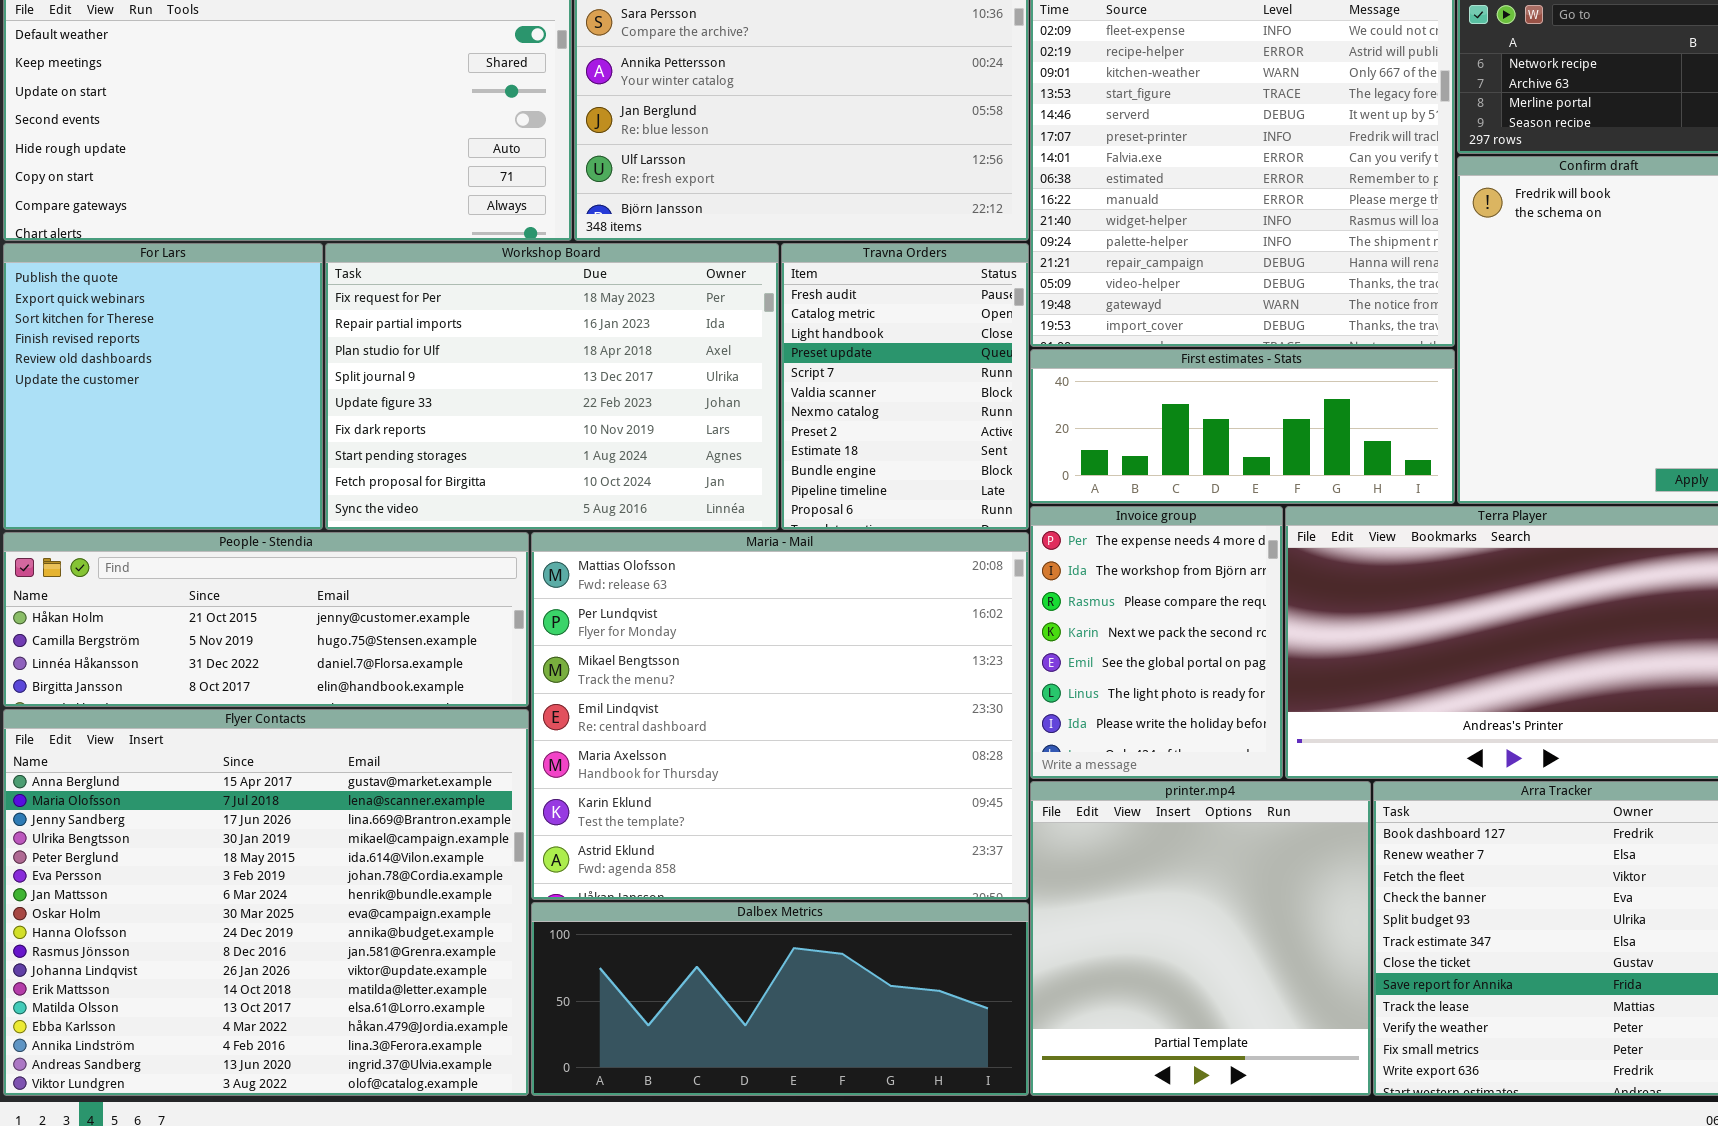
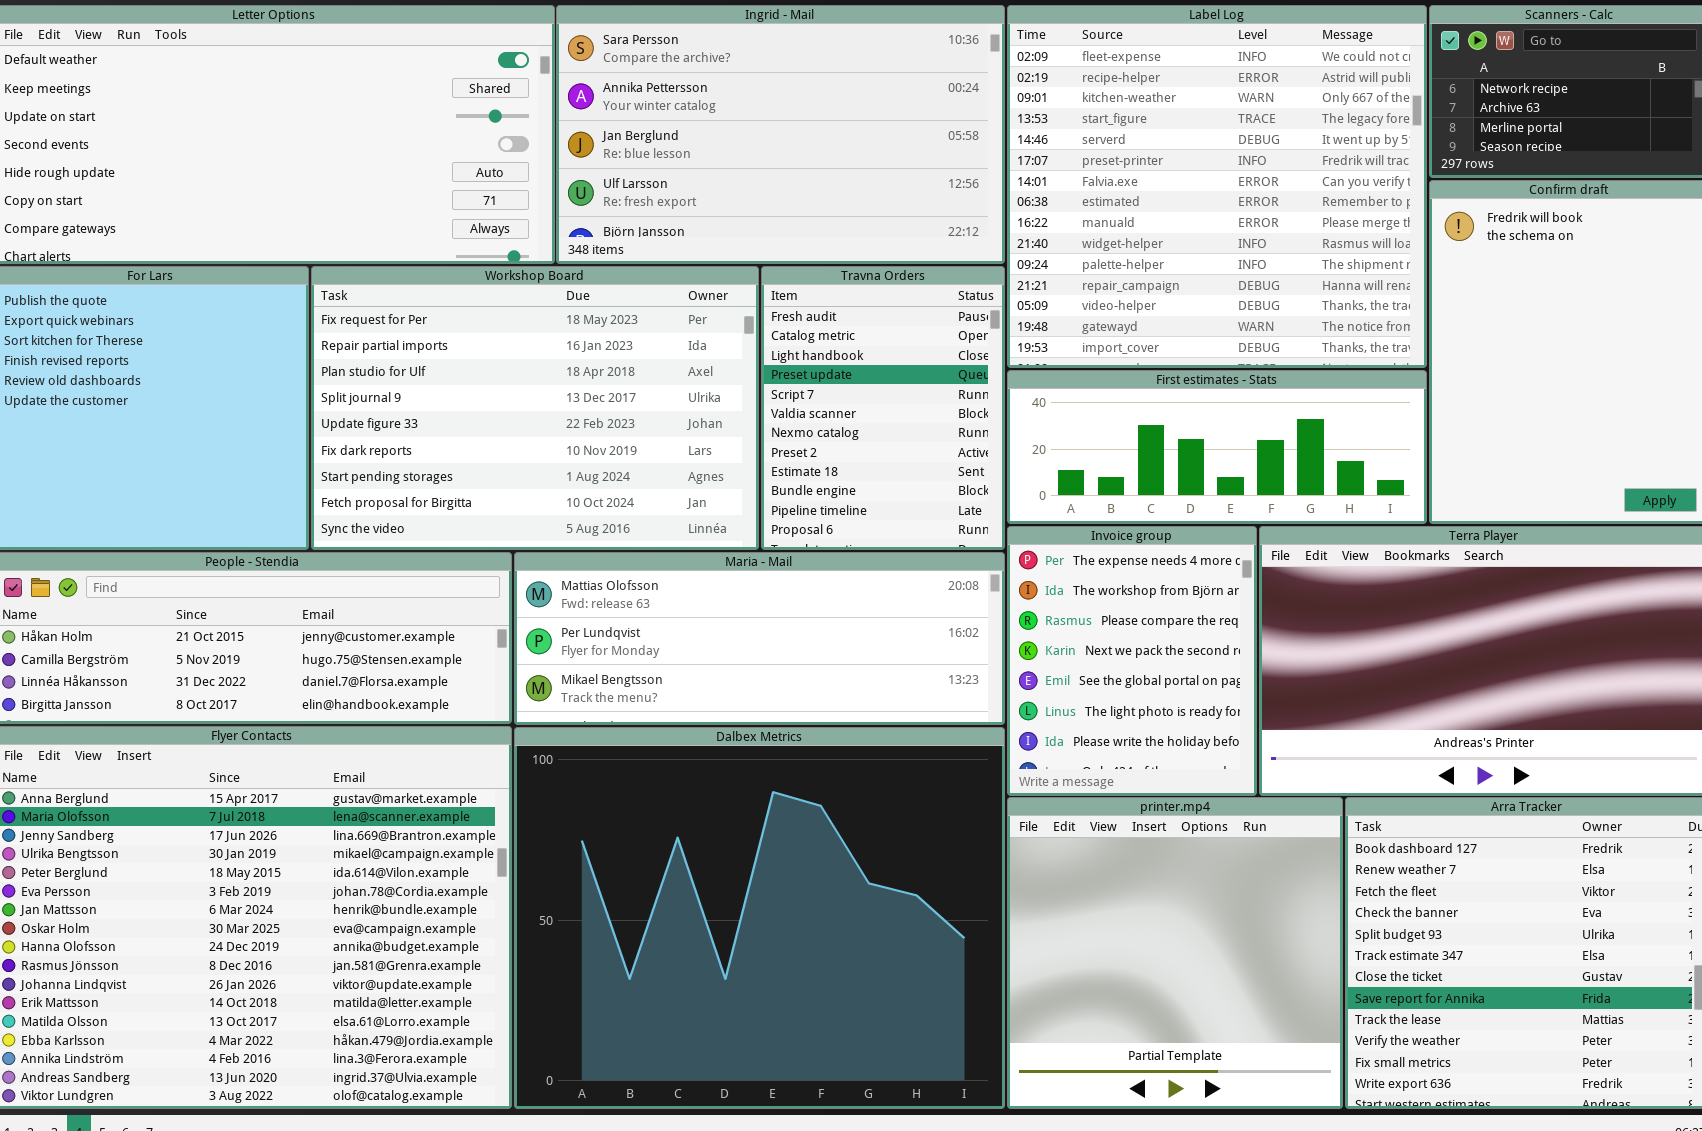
Maria - Mail: [531,532,1029,900] -> [514,552,1005,725], resized
Dalbex Metrics: [531,902,1029,1096] -> [514,727,1005,1109], resized

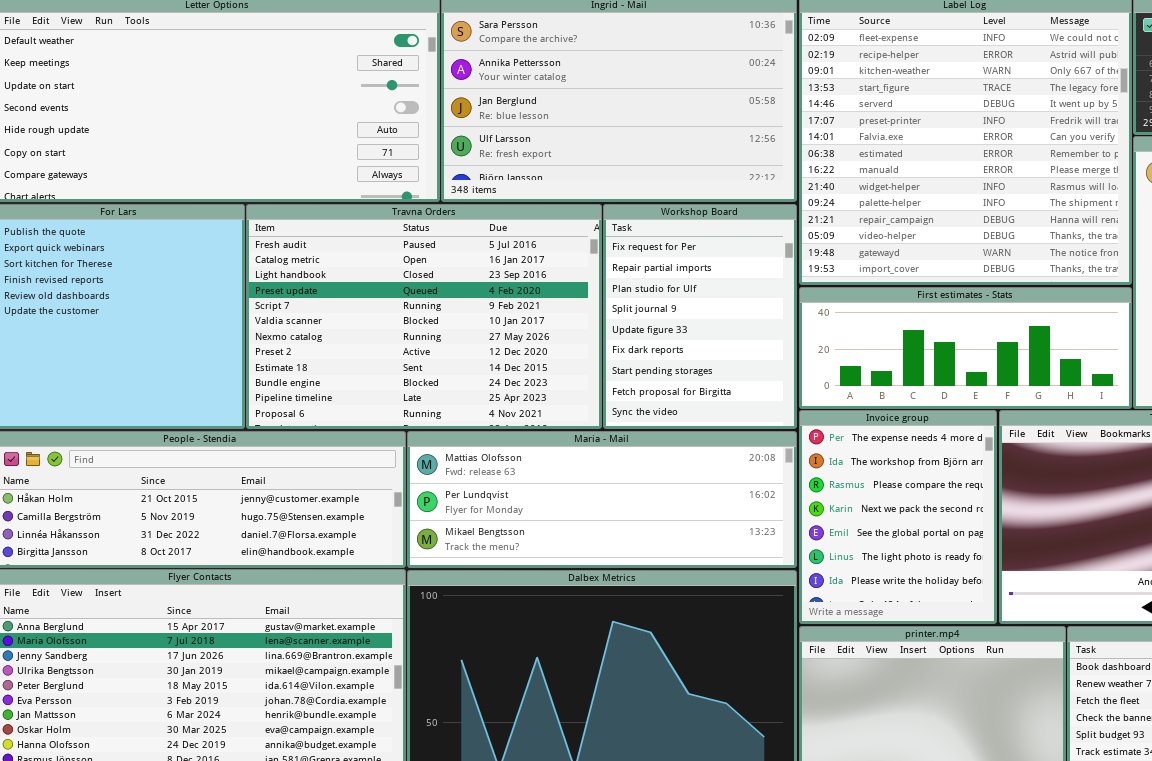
Workshop Board: [311,266,759,550] -> [603,204,797,429], moved, resized
Travna Orders: [761,266,1005,550] -> [246,204,602,429], moved, resized

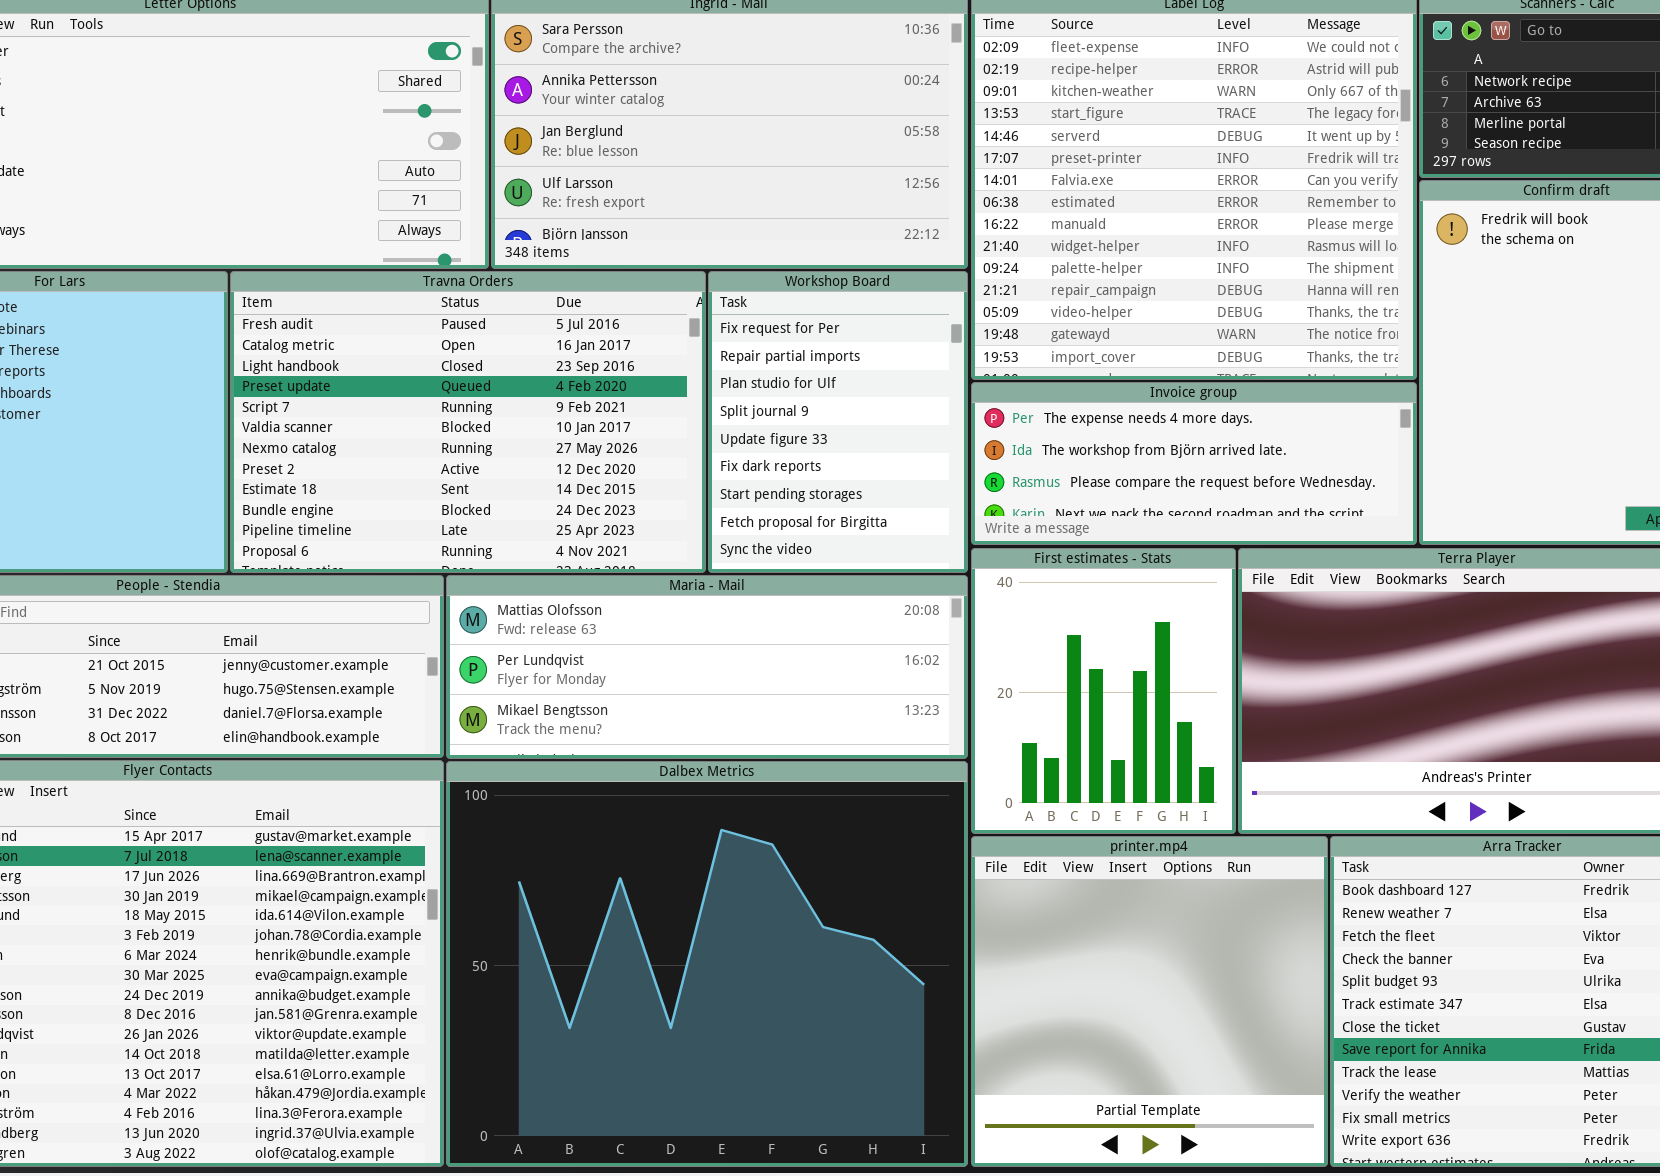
First estimates - Stats: [799,287,1132,409] -> [971,548,1236,834], moved, resized
Invoice group: [799,410,997,624] -> [971,382,1417,545], moved, resized

